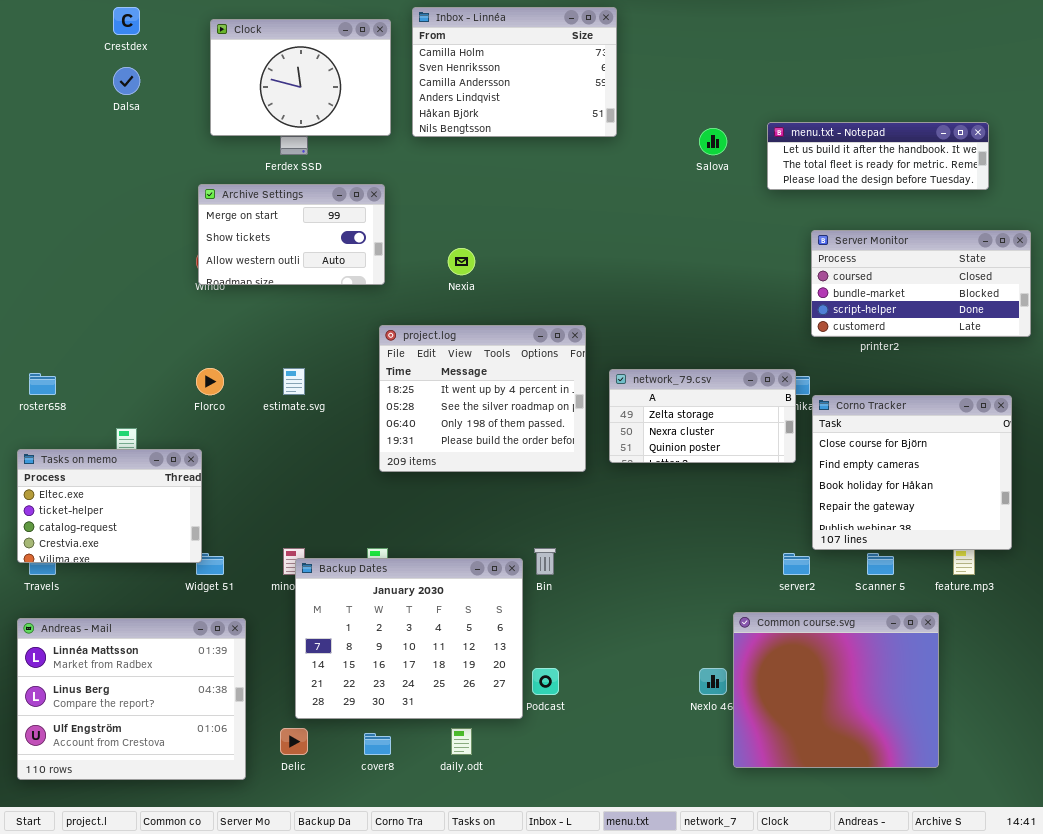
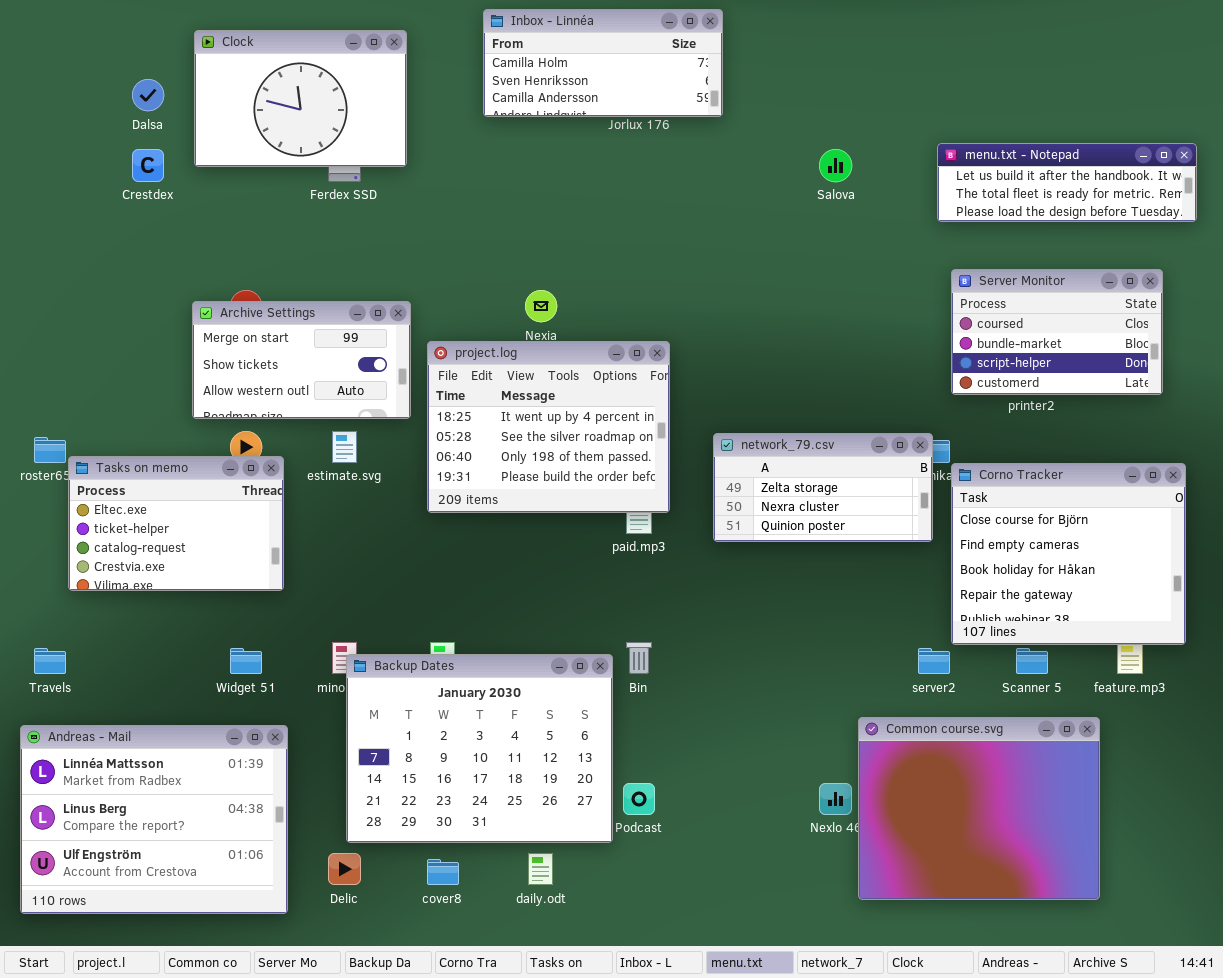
Crestdex: [113,7,140,35] -> [132,149,164,182], moved
Inbox - Linnéa: [412,7,617,137] -> [483,9,723,117], resized
Clock: [210,19,391,136] -> [194,30,407,167], moved
menu.txt - Notepad: [767,122,989,190] -> [937,143,1197,222], moved
Archive Settings: [198,184,385,285] -> [192,301,411,419], moved
Server Monitor: [811,230,1031,337] -> [951,269,1163,395], resized
project.log: [379,325,586,472] -> [427,341,670,513], moved
Tasks on memo: [17,449,202,563] -> [68,456,284,591], moved

